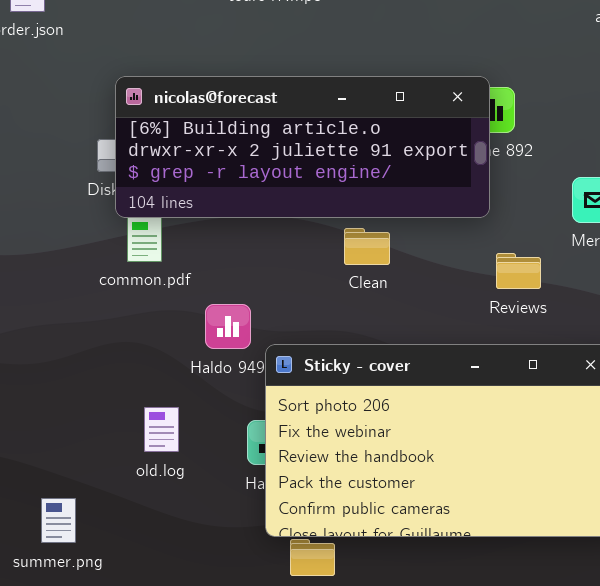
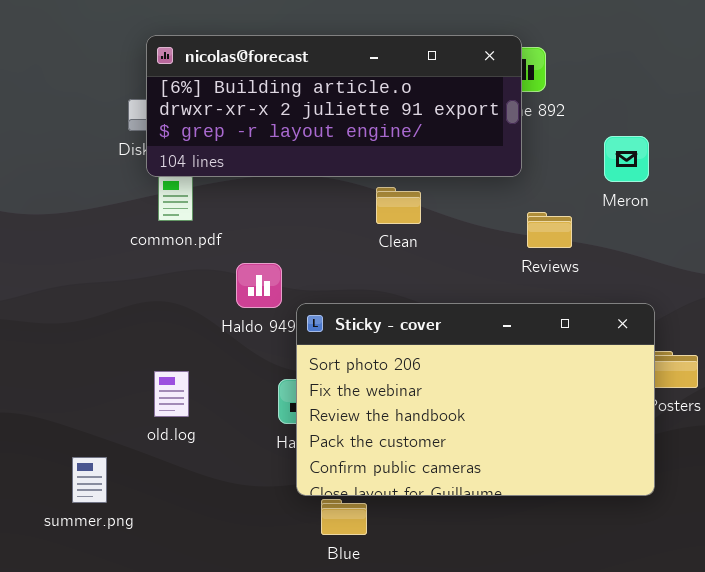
old.log: [144,407,179,452] -> [154,371,189,417], moved

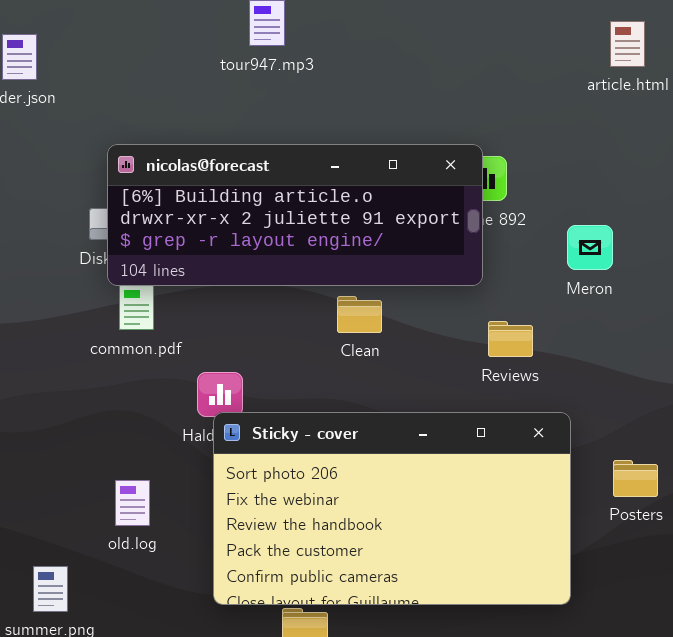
Meron: [604,136,649,182] -> [567,225,613,270], moved
Sticky - cover: [296,303,655,496] -> [213,412,571,605], moved

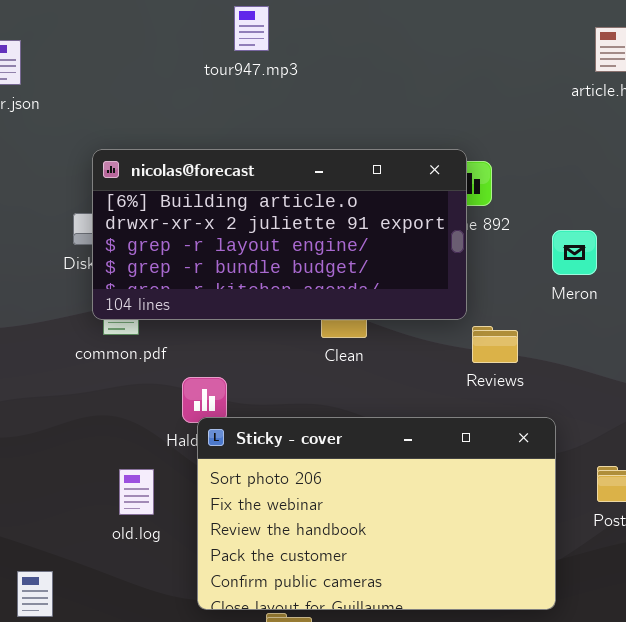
nicolas@forecast: [107,144,483,286] -> [92,149,467,320], resized
old.log: [115,480,150,526] -> [119,469,154,515], moved

